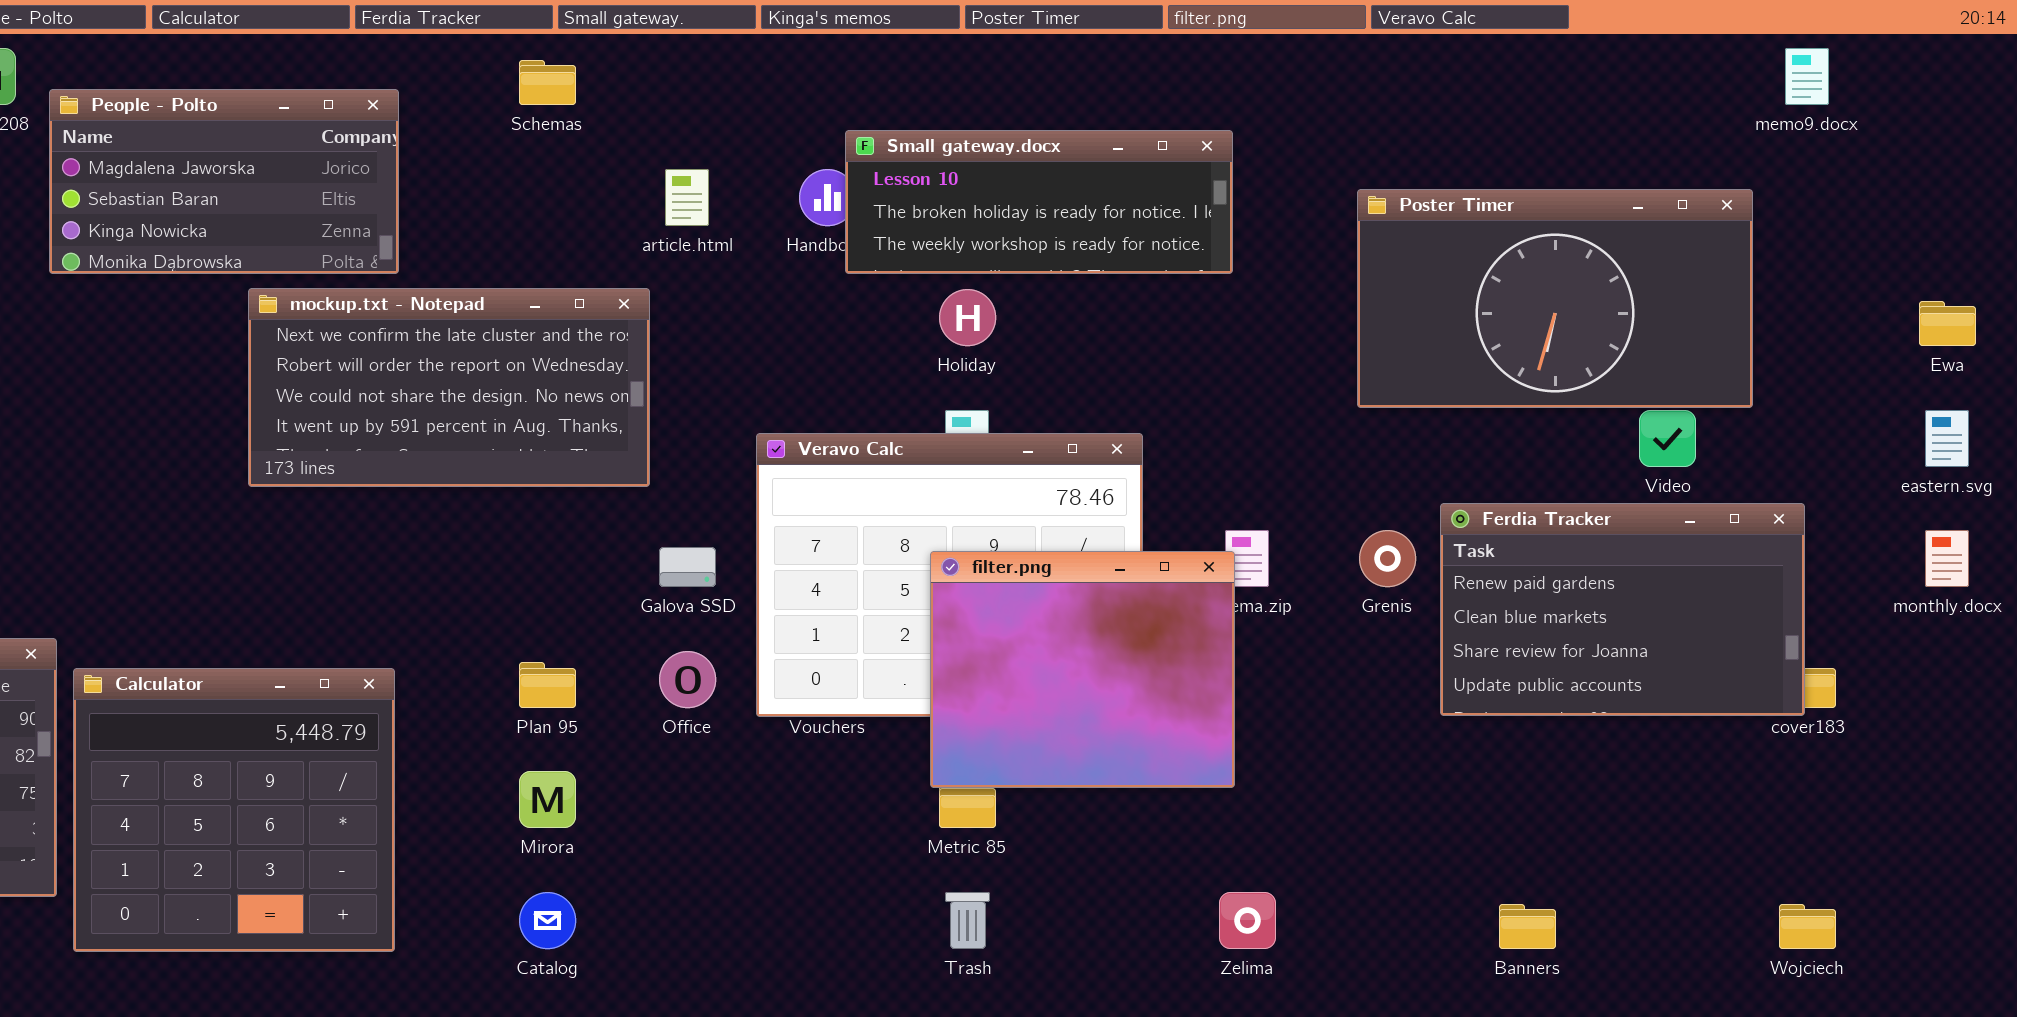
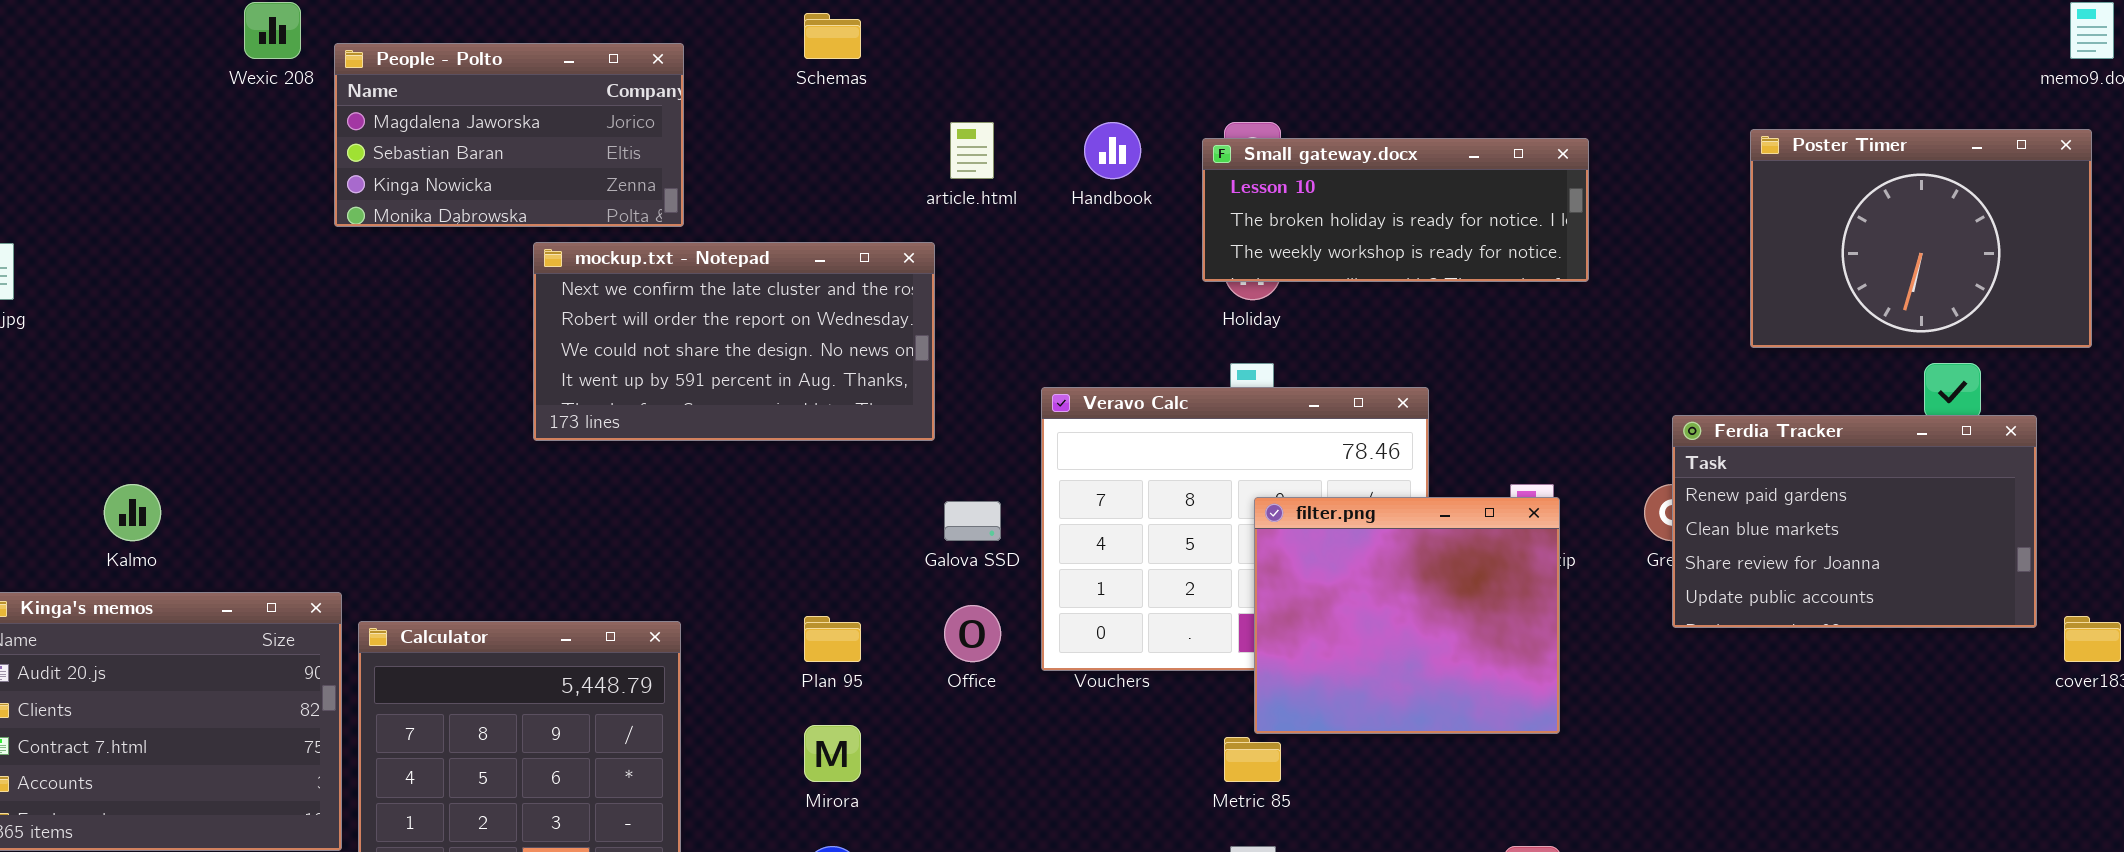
Small gateway.docx: [845,130,1233,274] -> [1202,138,1589,282], moved
Poster Timer: [1357,189,1753,408] -> [1750,129,2092,348], moved, resized
Ferdia Tracker: [1440,503,1805,716] -> [1672,415,2037,628], moved
filter.png: [930,551,1235,788] -> [1254,497,1560,734], moved

